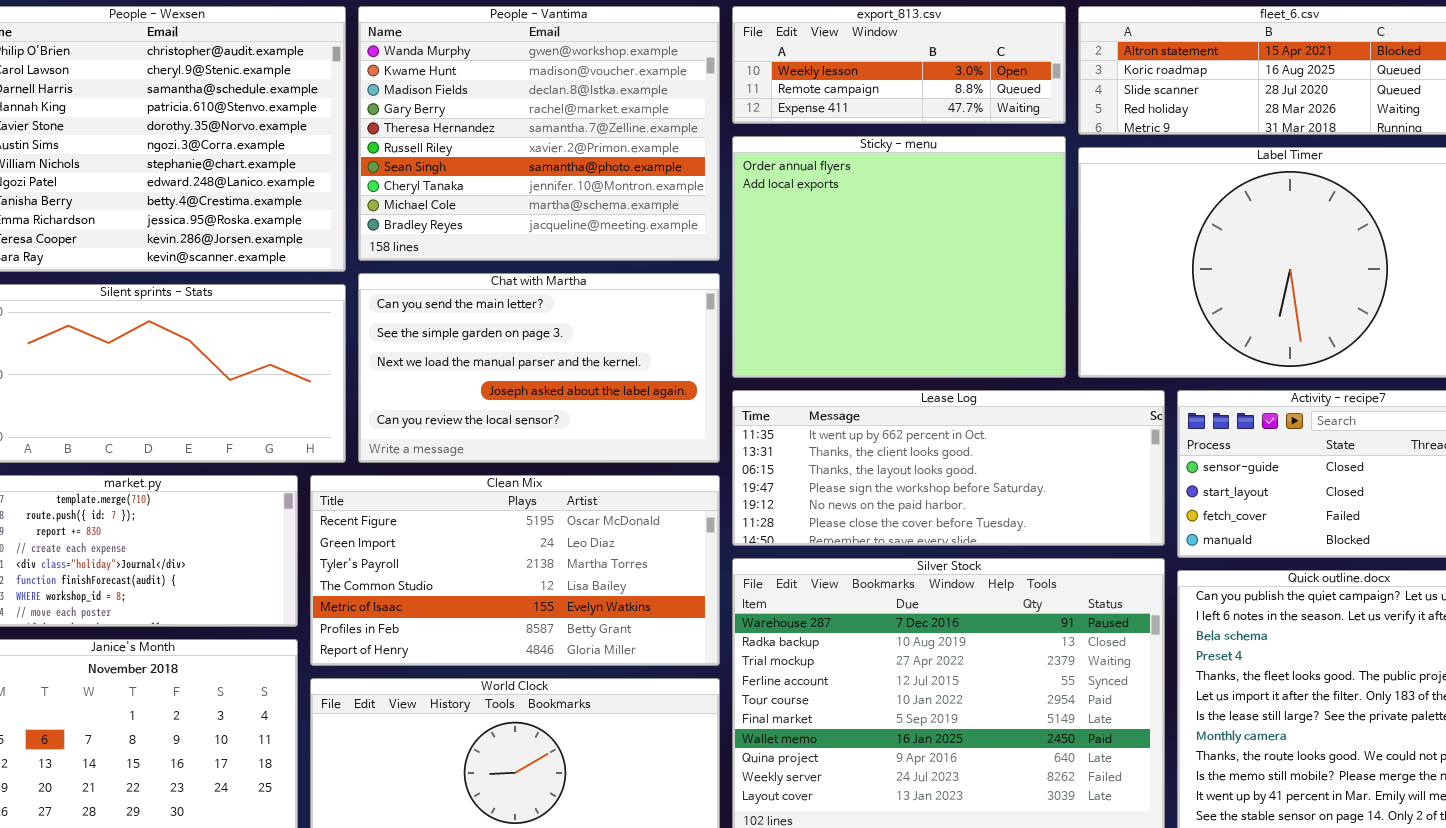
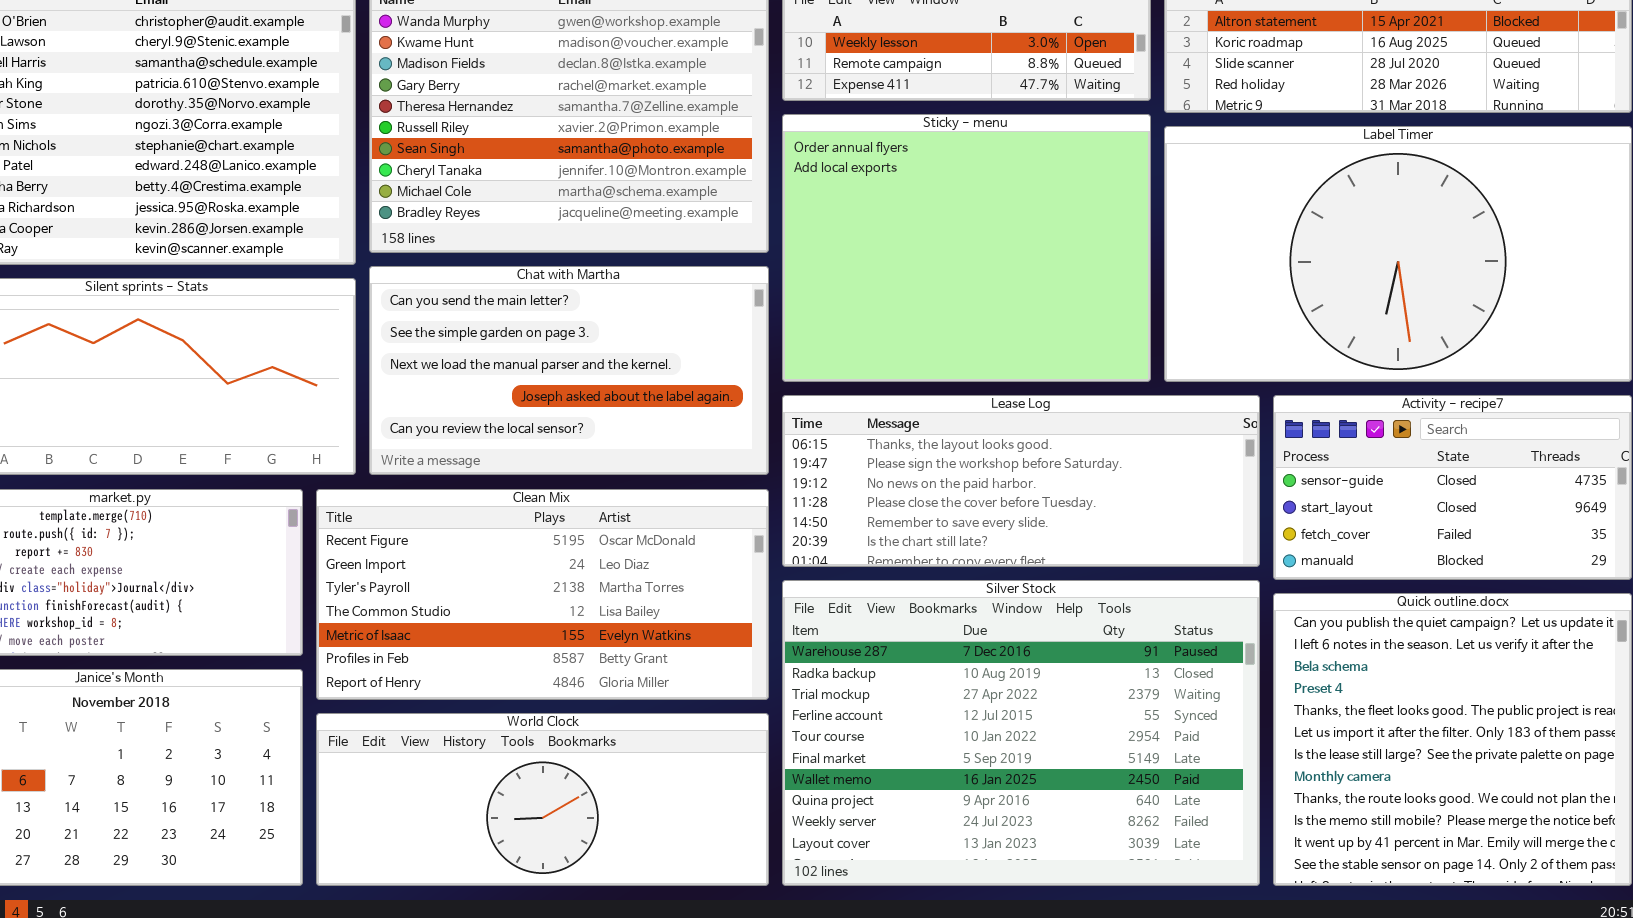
Lease Log: [732,390,1165,546] -> [782,395,1260,567], scrolled down 2 rows

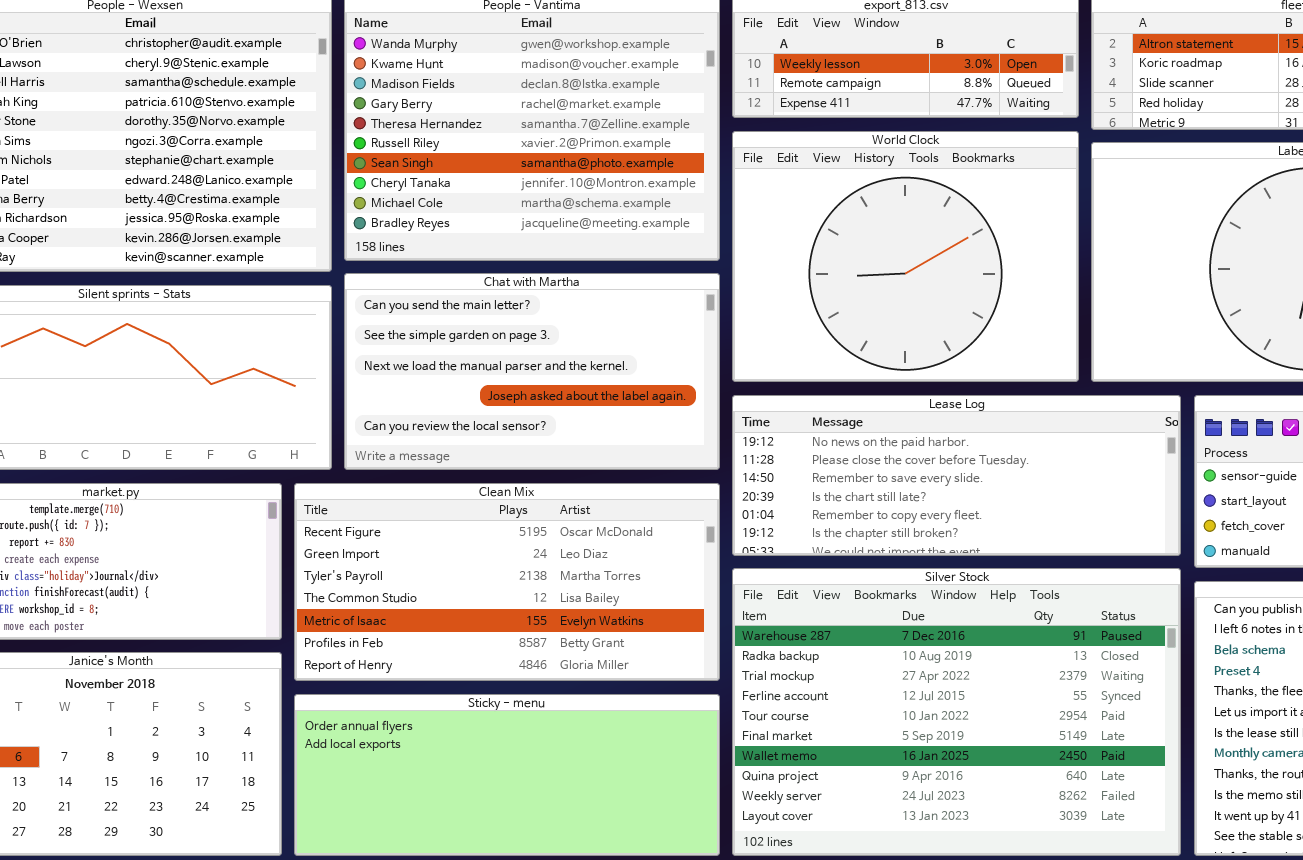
Sticky - menu: [782,114,1151,382] -> [294,694,720,856], moved, resized
Lease Log: [782,395,1260,567] -> [732,395,1181,556], scrolled down 2 rows
World Clock: [316,713,769,886] -> [732,131,1079,382], moved, resized

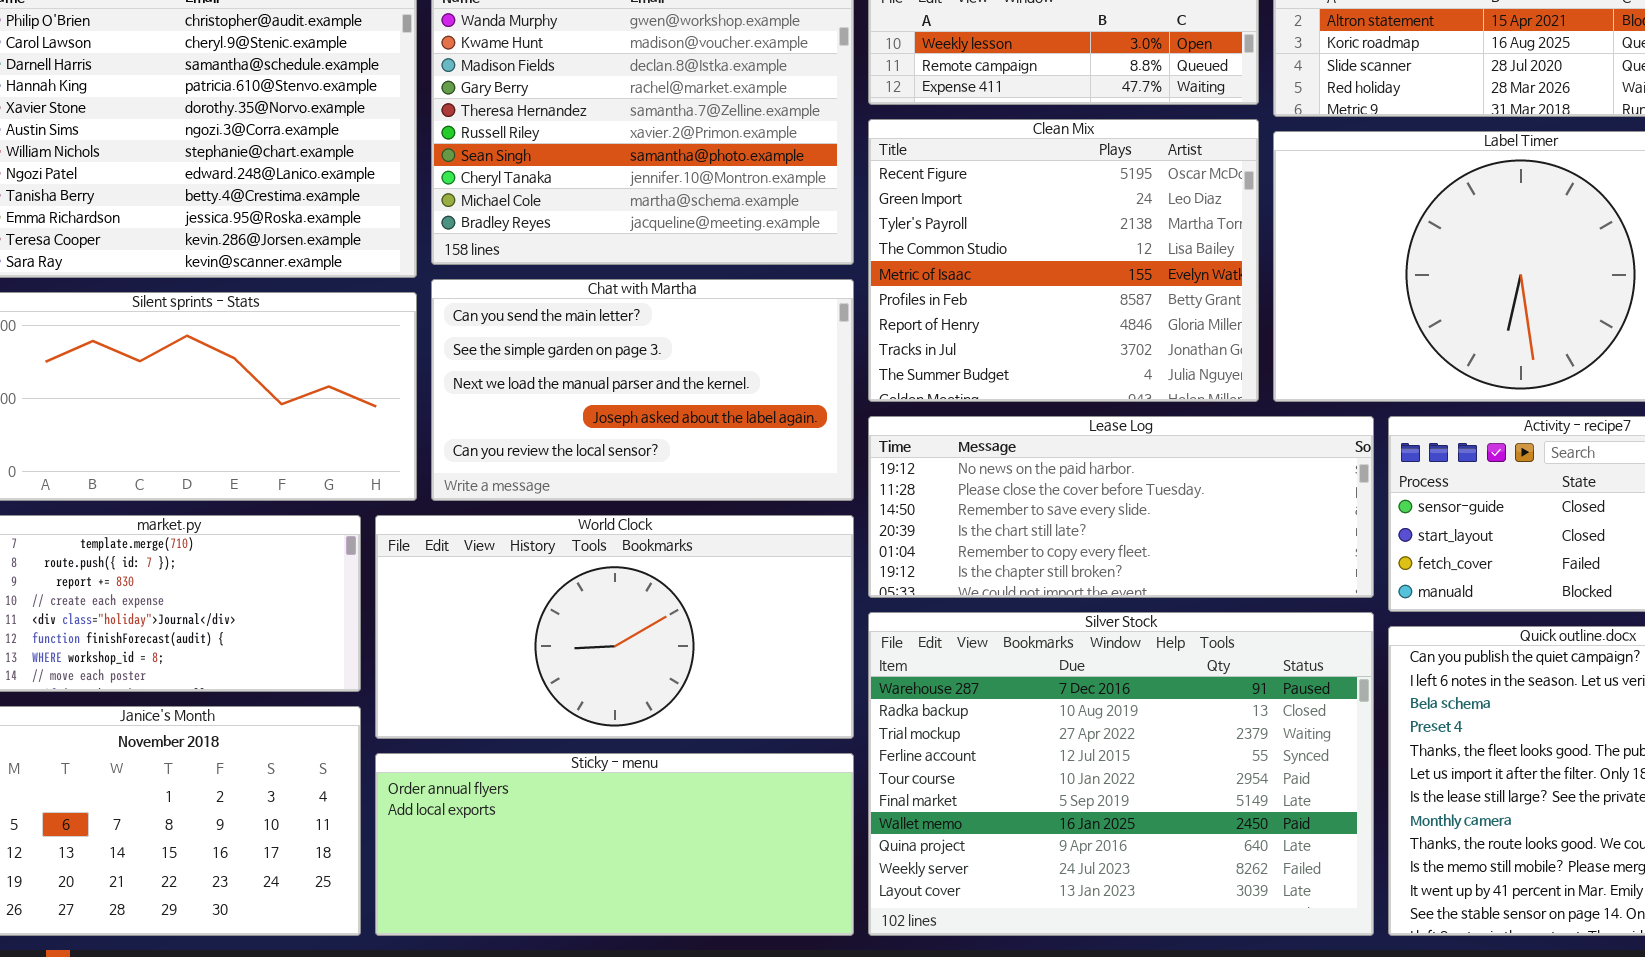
World Clock: [732,131,1079,382] -> [375,515,854,739], moved, resized
Clean Mix: [294,483,720,681] -> [868,119,1259,402], moved, resized

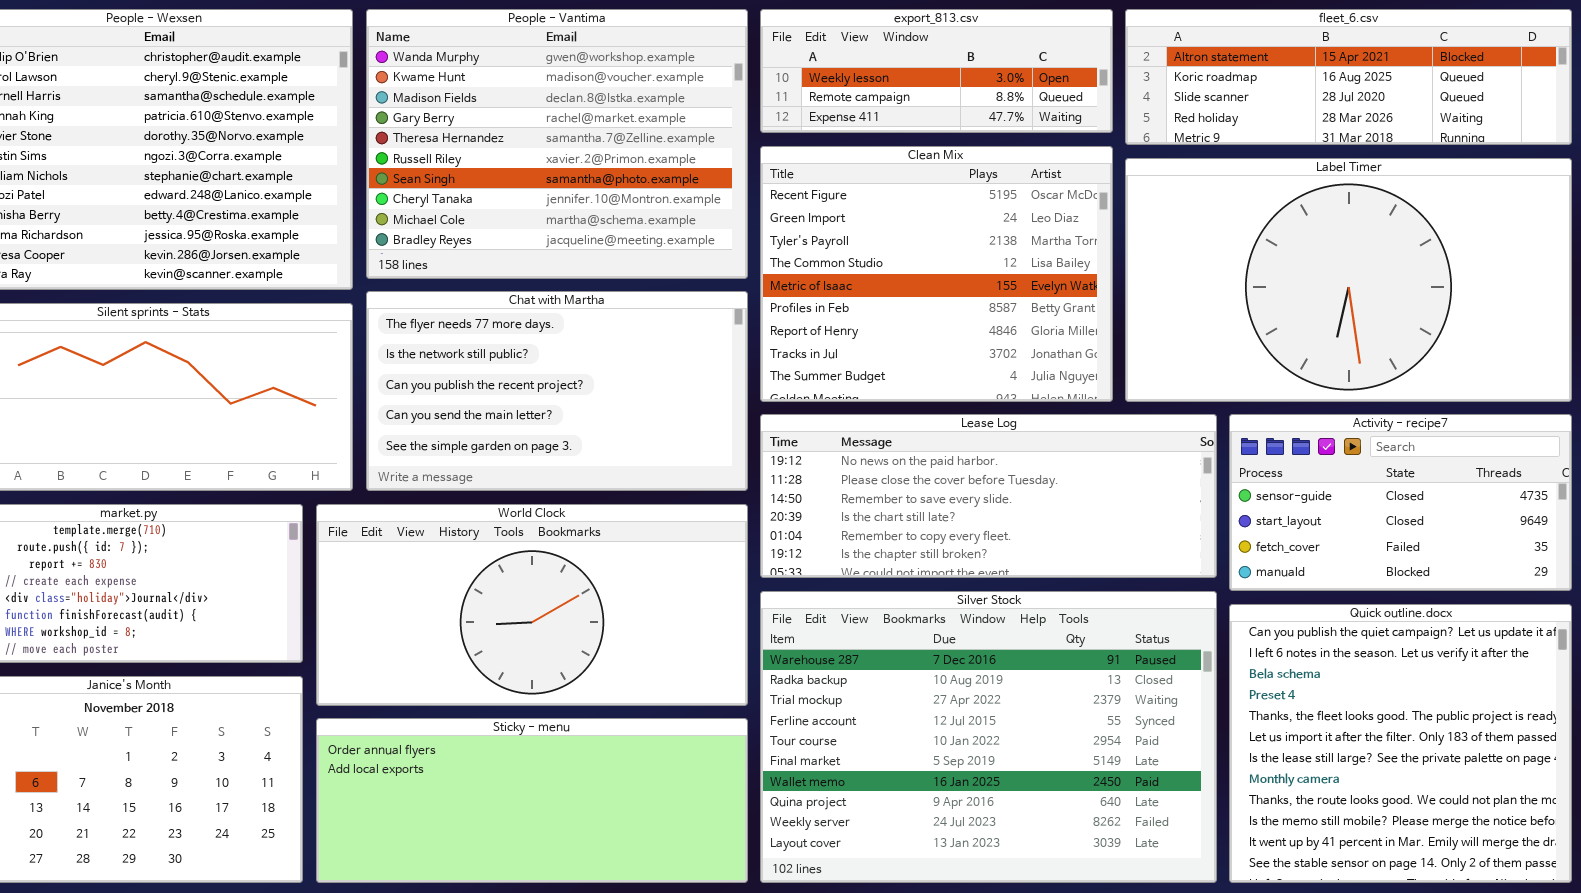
Chat with Martha: [431,279,854,501] -> [366,291,748,491], scrolled up 3 rows

